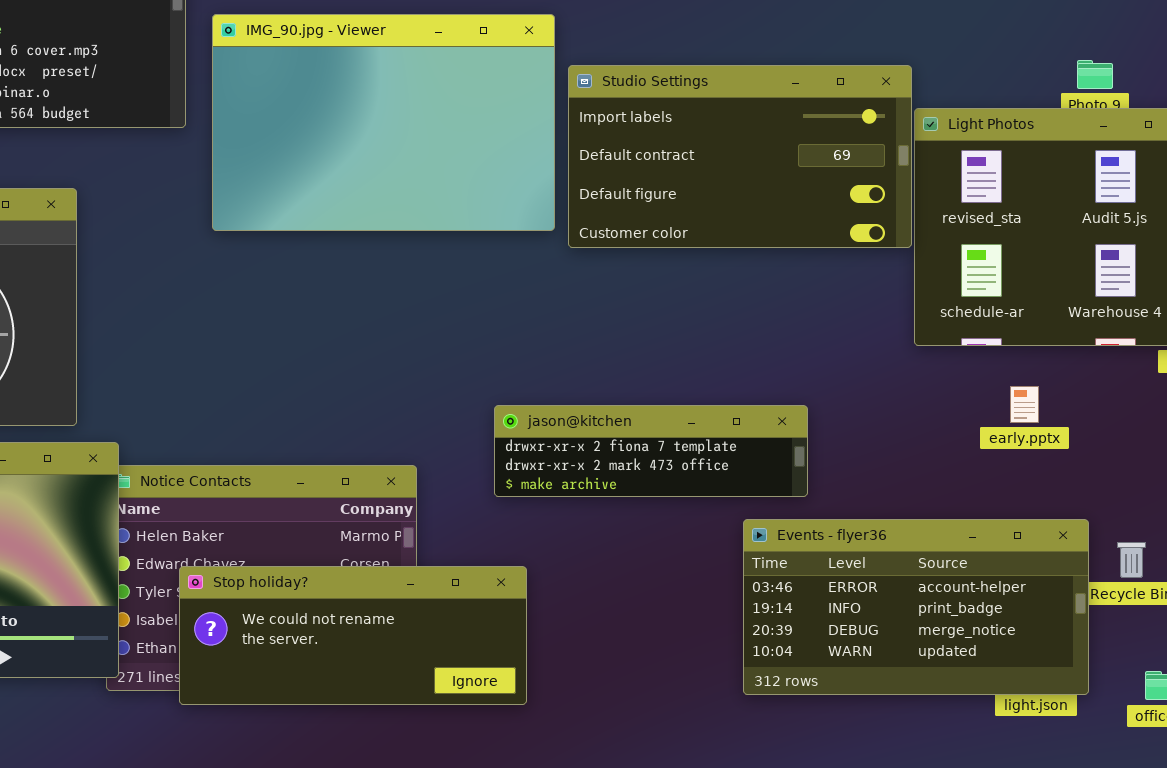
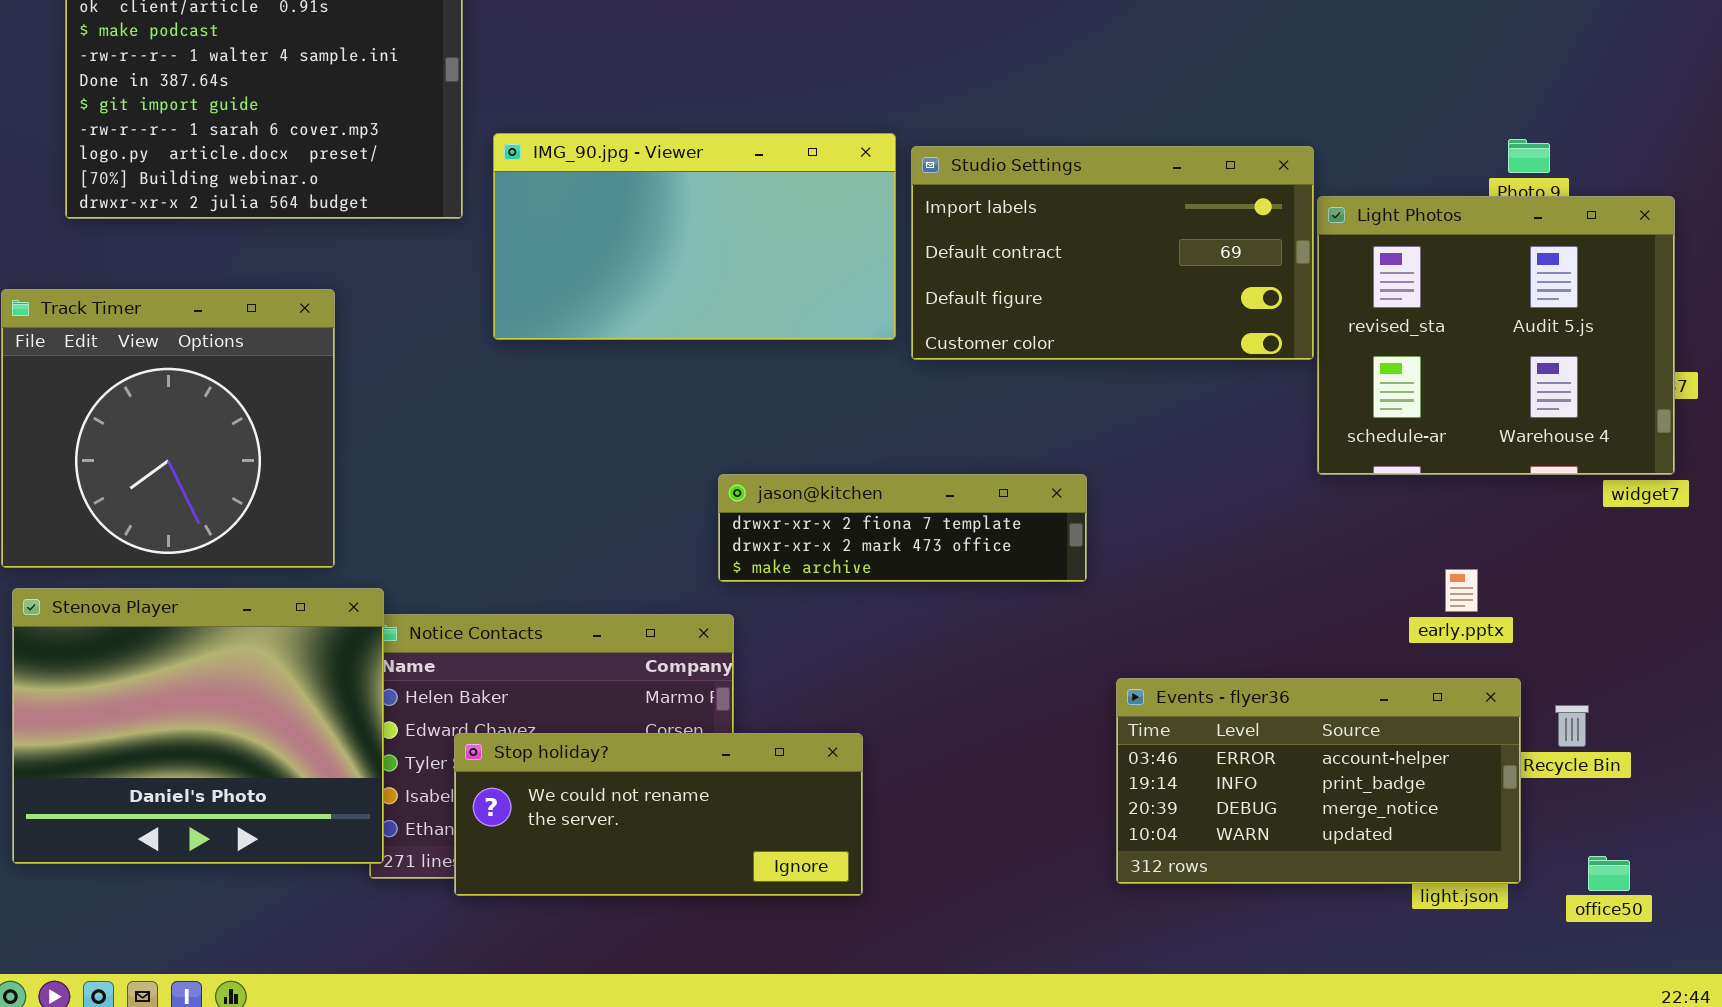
IMG_90.jpg - Viewer: [212,14,555,231] -> [493,133,896,340], resized
early.pptx: [1010,386,1039,423] -> [1445,569,1478,612], moved
jason@kitchen: [494,405,808,497] -> [718,474,1087,582], moved

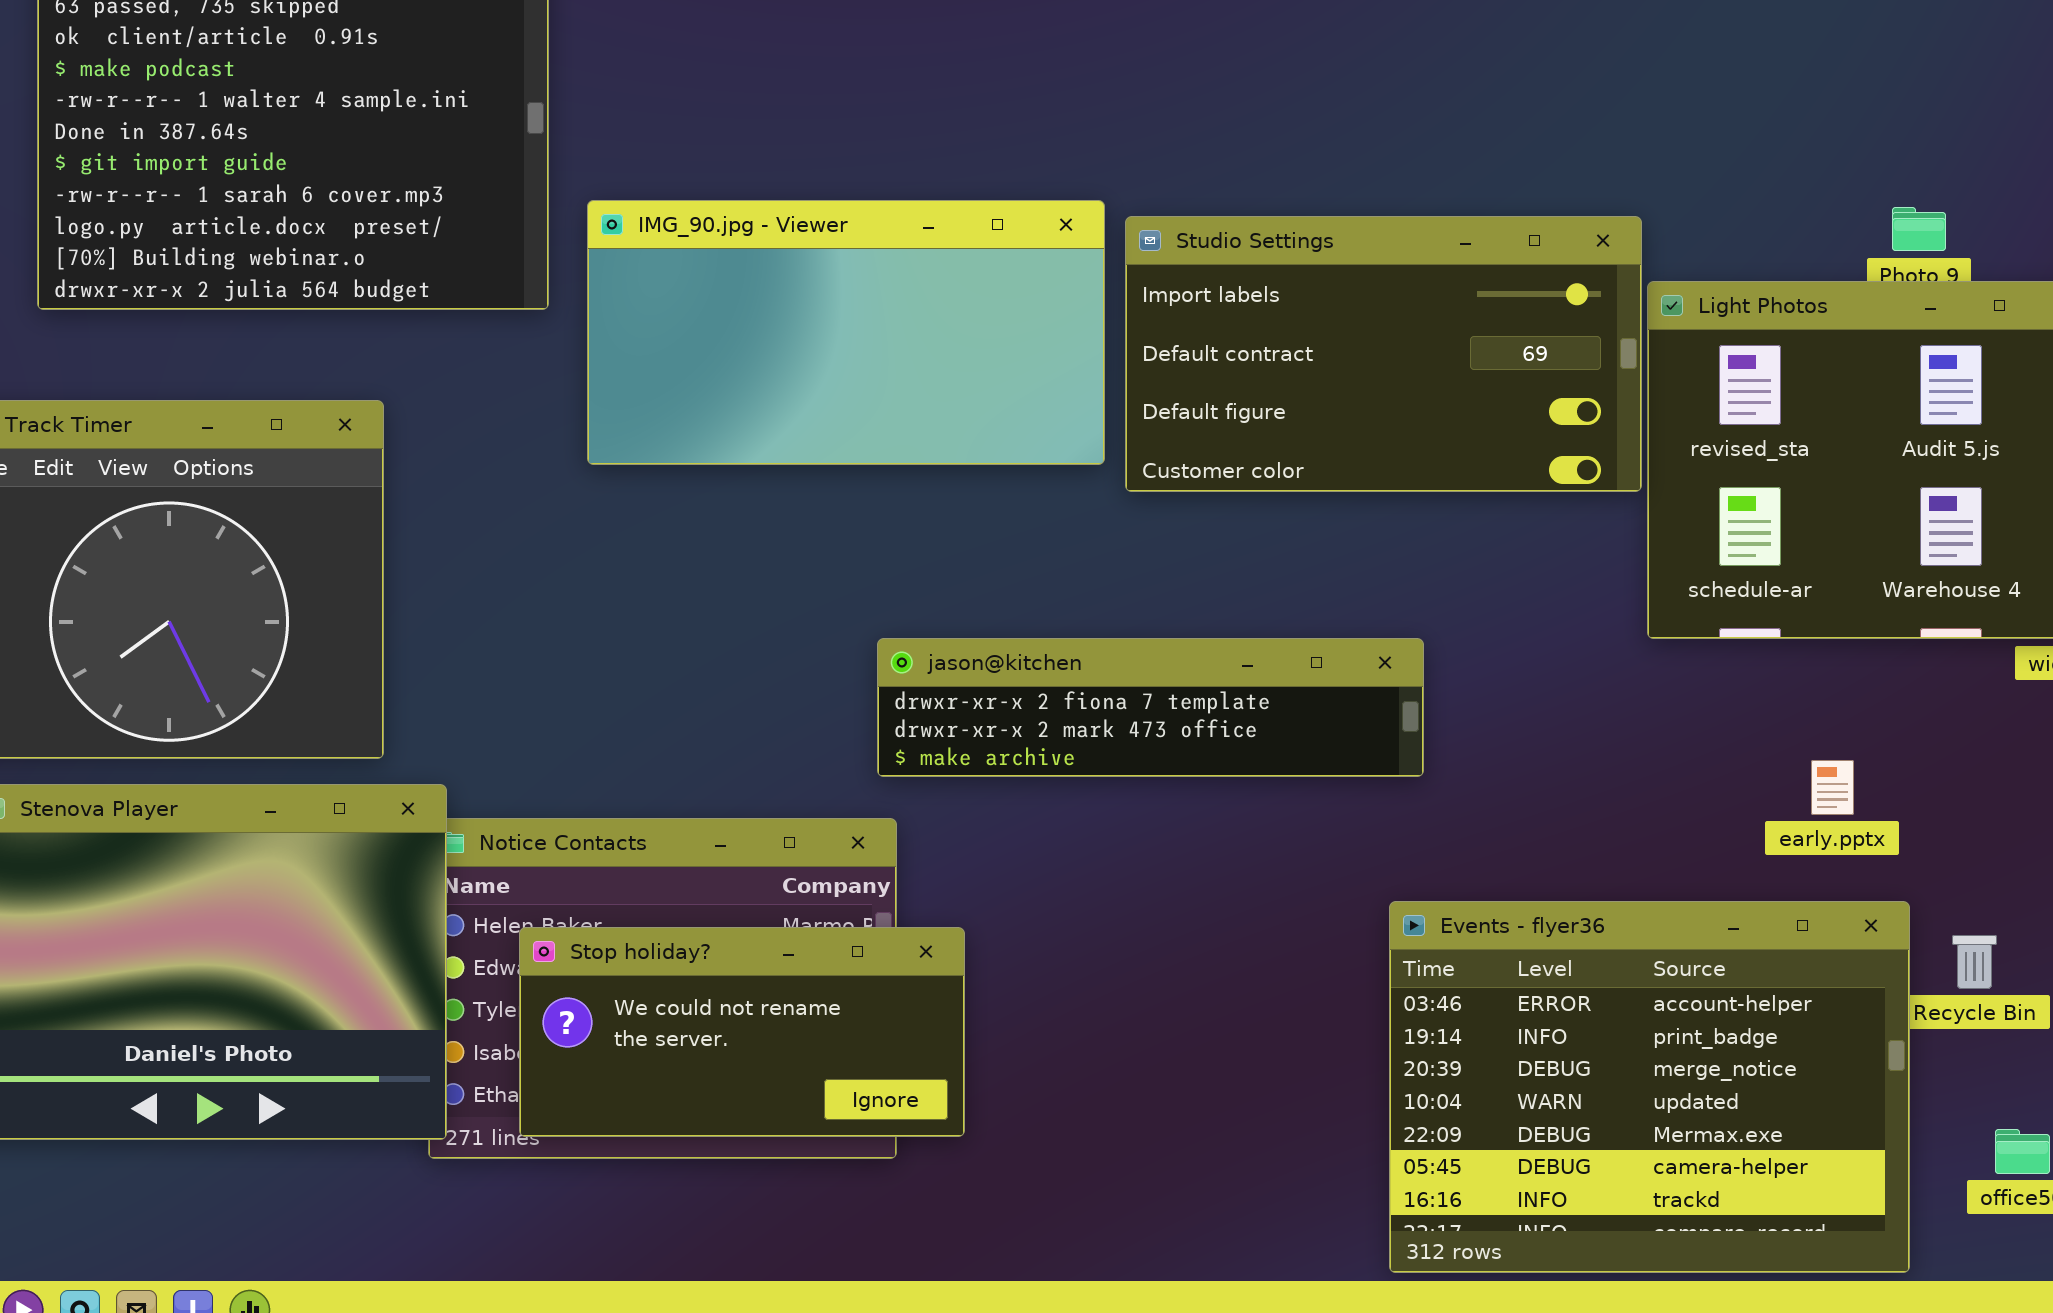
jason@kitchen: [718,474,1087,582] -> [877,638,1424,777], resized
Events - flyer36: [1116,678,1521,884] -> [1389,901,1910,1273], resized
Stop holiday?: [454,733,863,896] -> [519,927,965,1137], moved, resized

